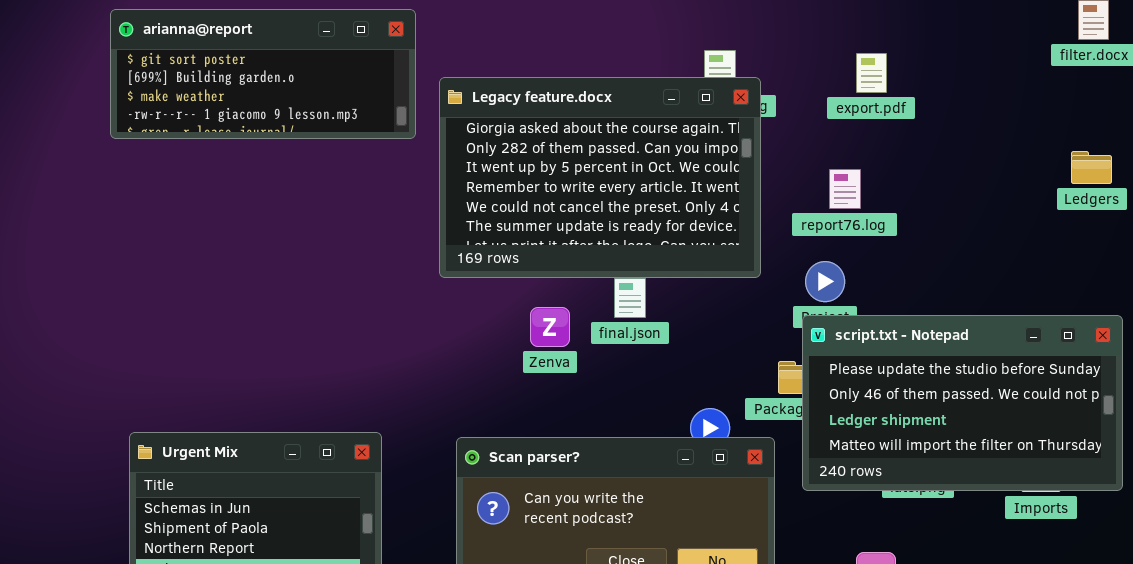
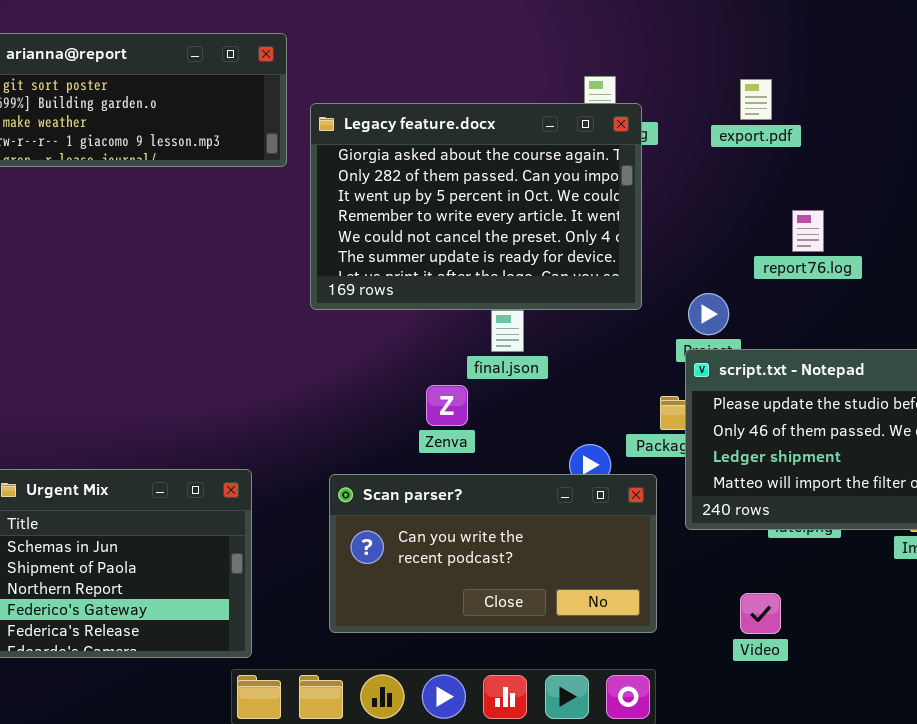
report76.log: [829,169,861,209] -> [792,210,824,252], moved
Zenva: [530,307,570,347] -> [426,385,468,426], moved

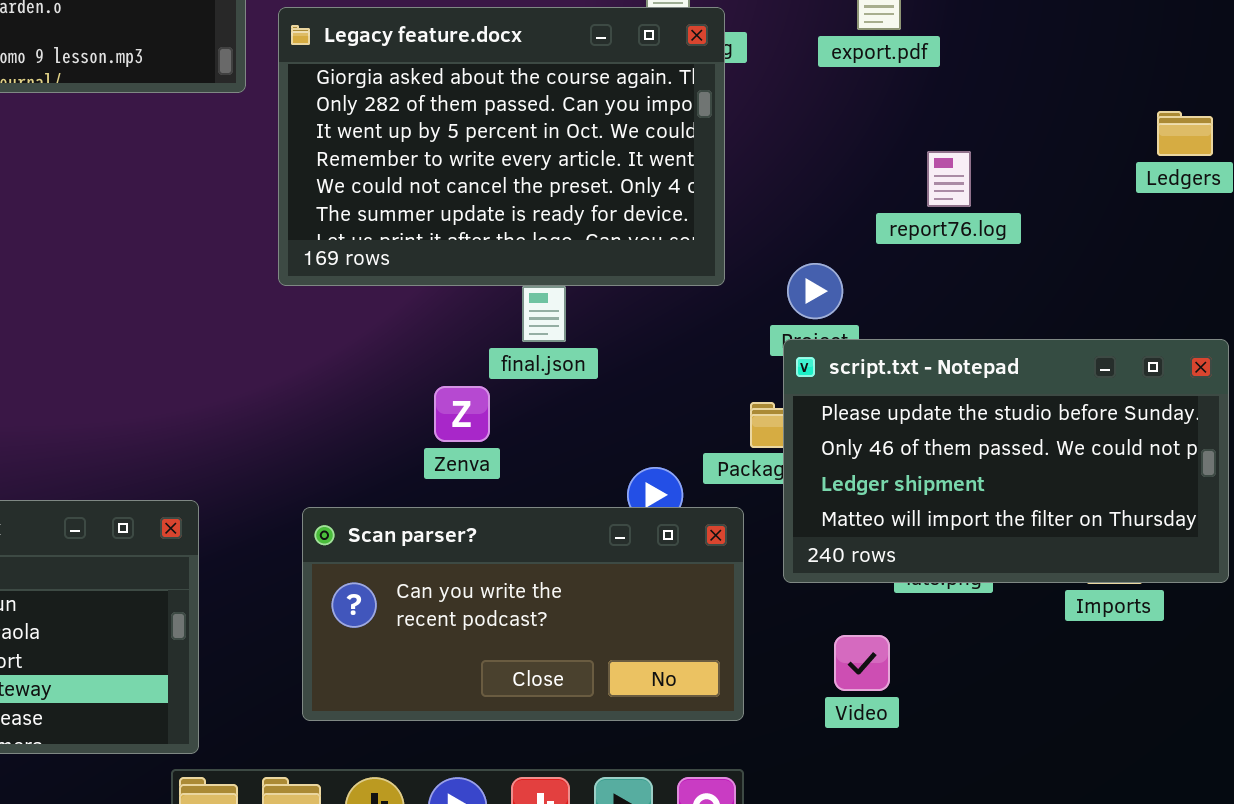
Video: [740,593,781,634] -> [834,635,890,691], moved

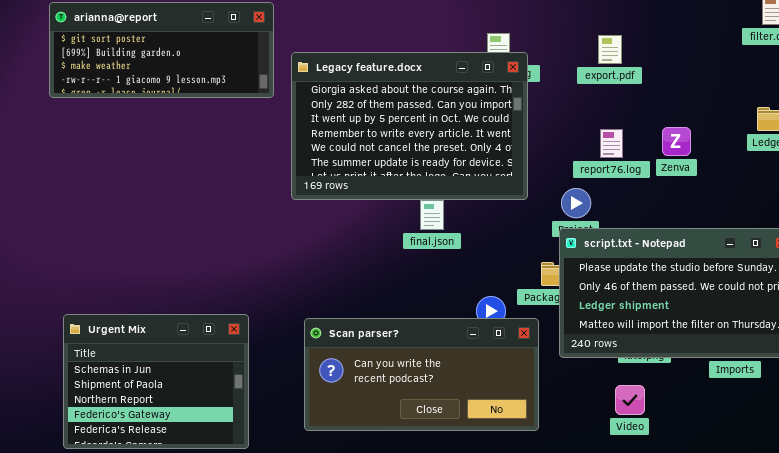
report76.log: [927,151,971,207] -> [600,129,623,158], moved
Zenva: [434,386,490,442] -> [662,127,691,156], moved
Video: [834,635,890,691] -> [615,385,645,415], moved

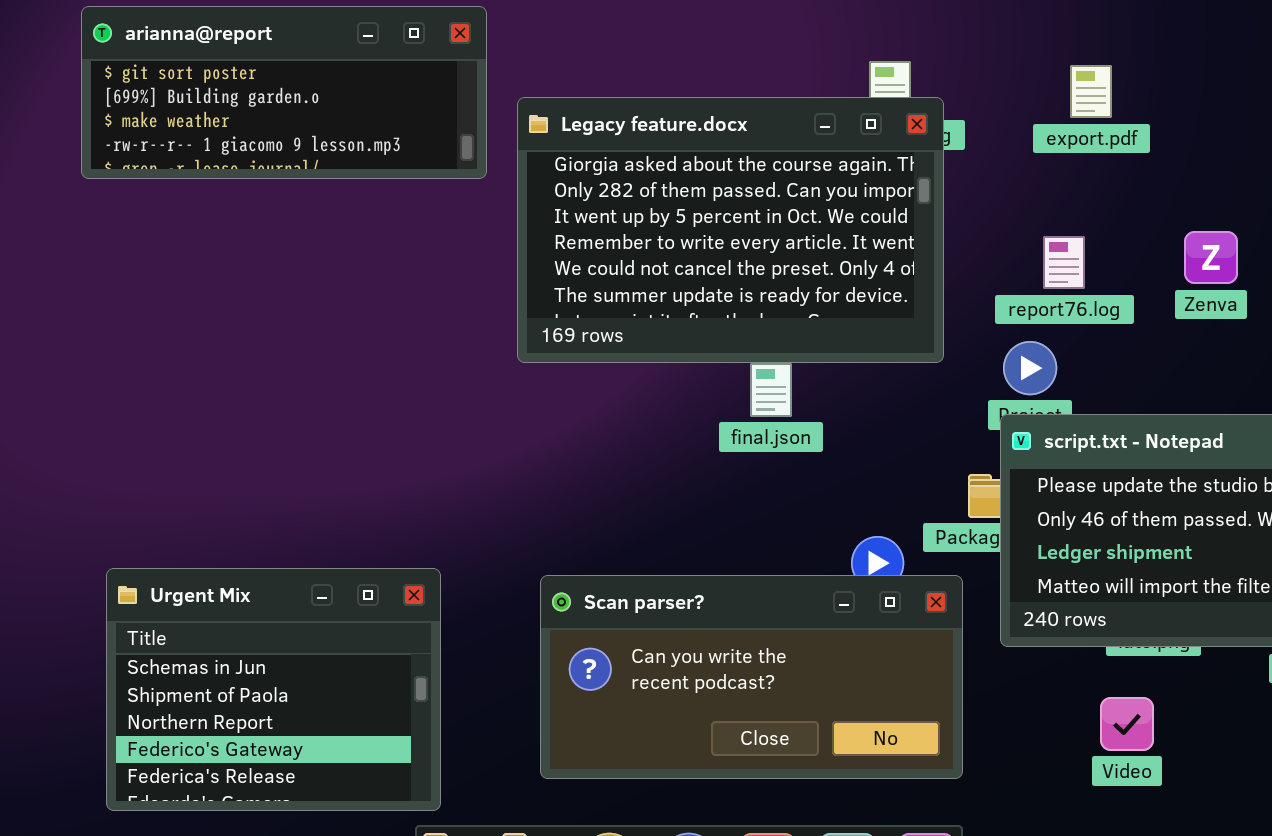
report76.log: [600,129,623,158] -> [1043,236,1085,289], moved

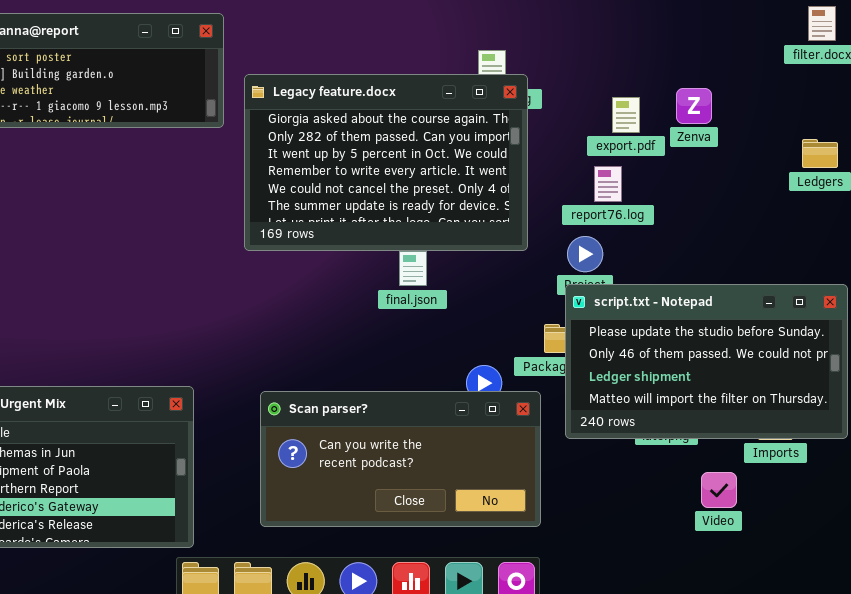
export.pdf: [1070,65,1112,118] -> [612,97,640,133], moved
Zenva: [1184,231,1238,284] -> [676,88,712,124], moved
Video: [1100,697,1154,751] -> [701,472,737,508], moved

